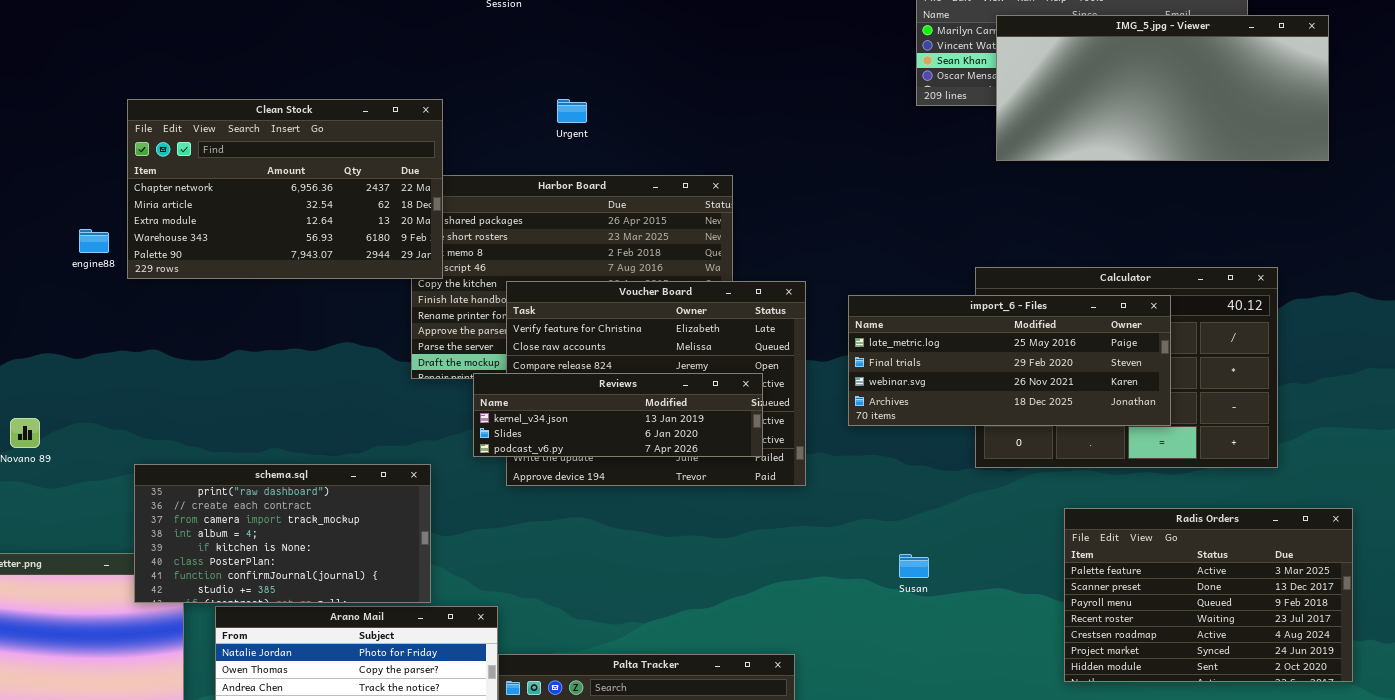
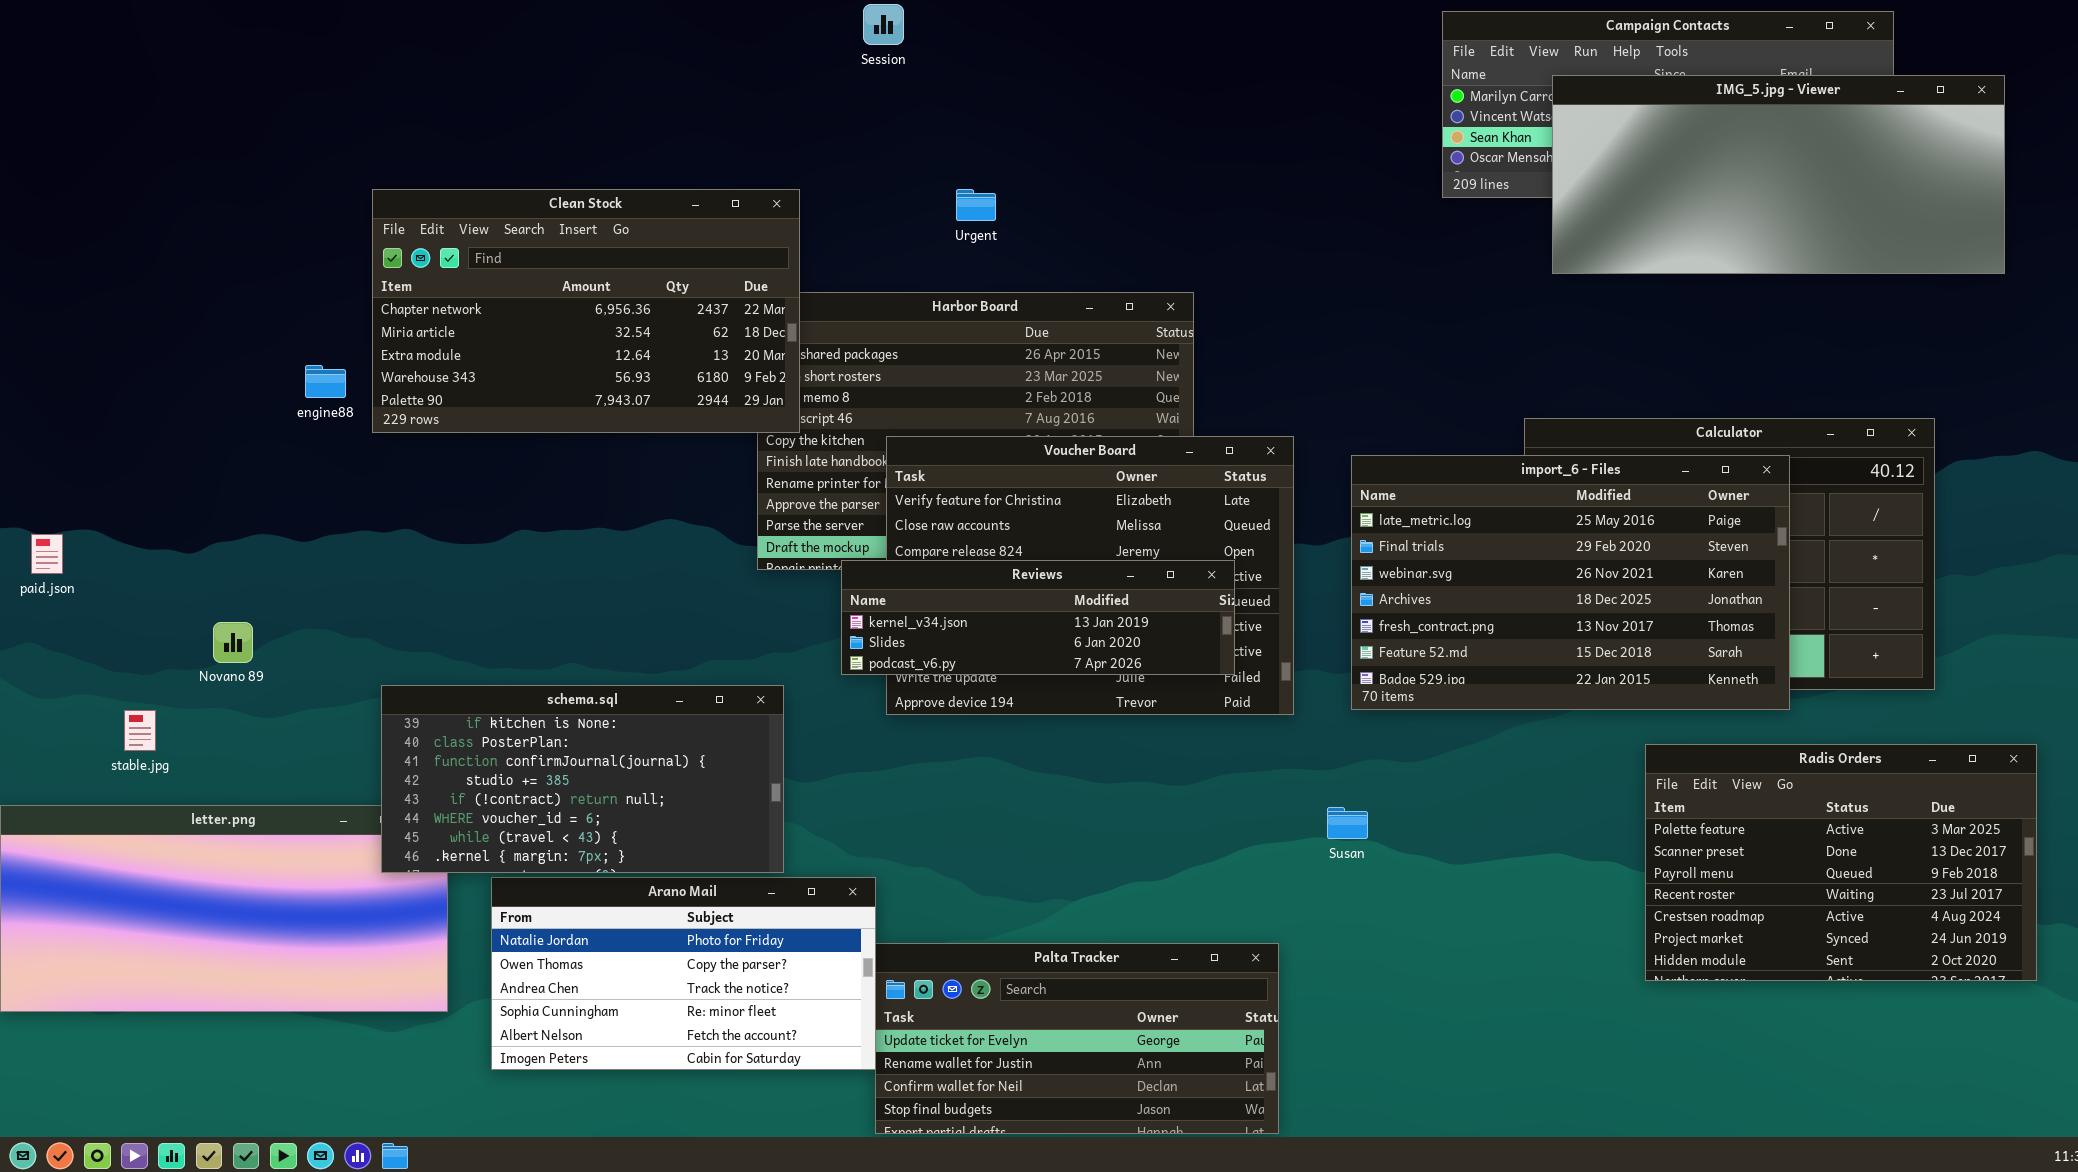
import_6 - Files: [848,295,1171,426] -> [1351,455,1790,710], resized
schema.sql: [134,464,431,603] -> [381,685,784,873], scrolled down 4 rows
Susan: [899,554,929,578] -> [1327,807,1368,839], moved

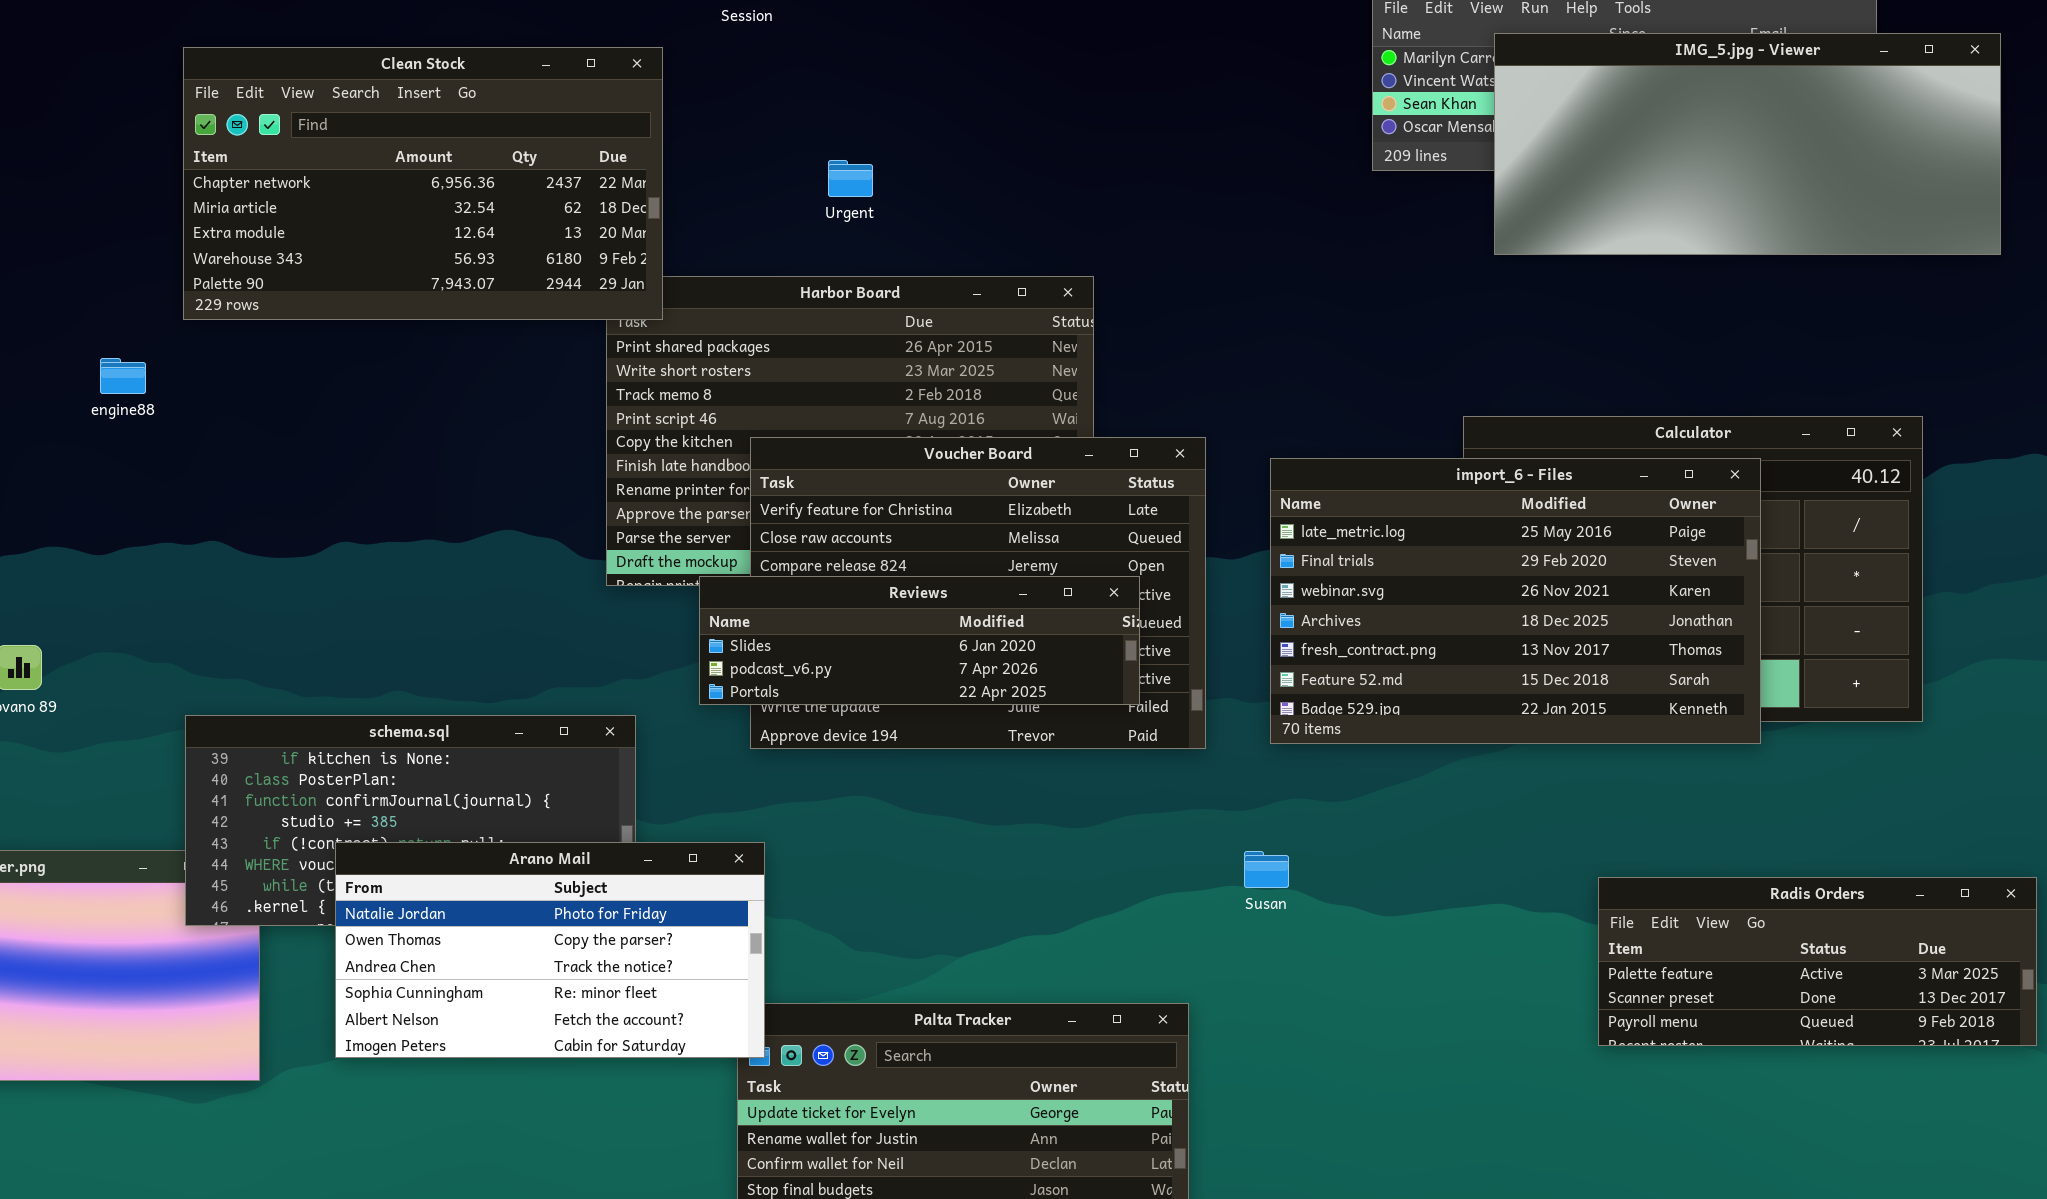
Clean Stock: [372,189,800,433] -> [183,47,663,320], moved
Reviews: [841,560,1235,675] -> [699,576,1140,705], scrolled down 1 row
Radis Orders: [1645,744,2037,981] -> [1598,877,2037,1046], resized
Arano Mail: [491,877,876,1070] -> [335,842,765,1058], moved

